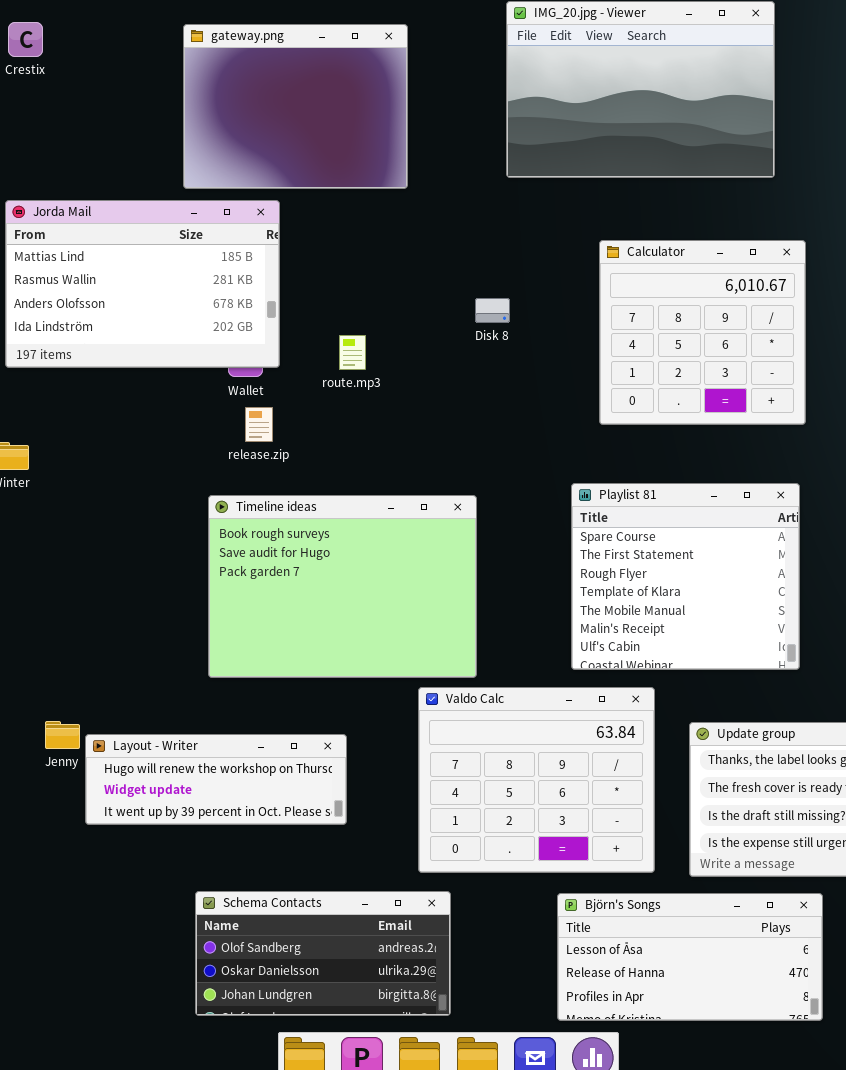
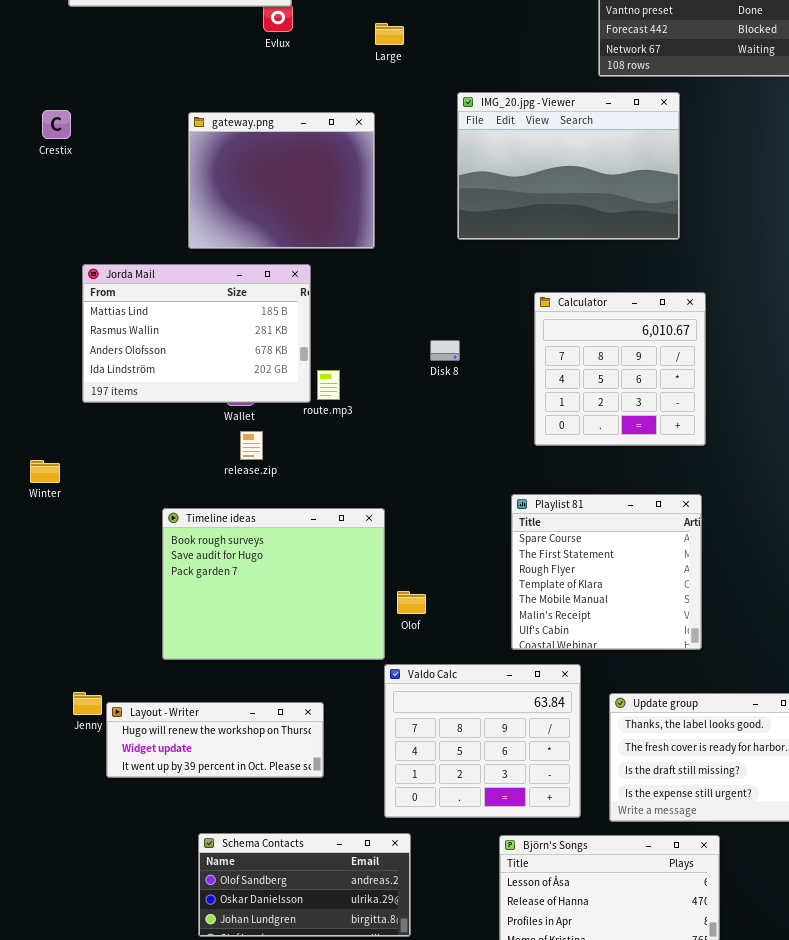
Jorda Mail: [5,200,280,368] -> [82,264,311,403], moved
Timeline ideas: [208,495,477,678] -> [162,508,385,660], moved

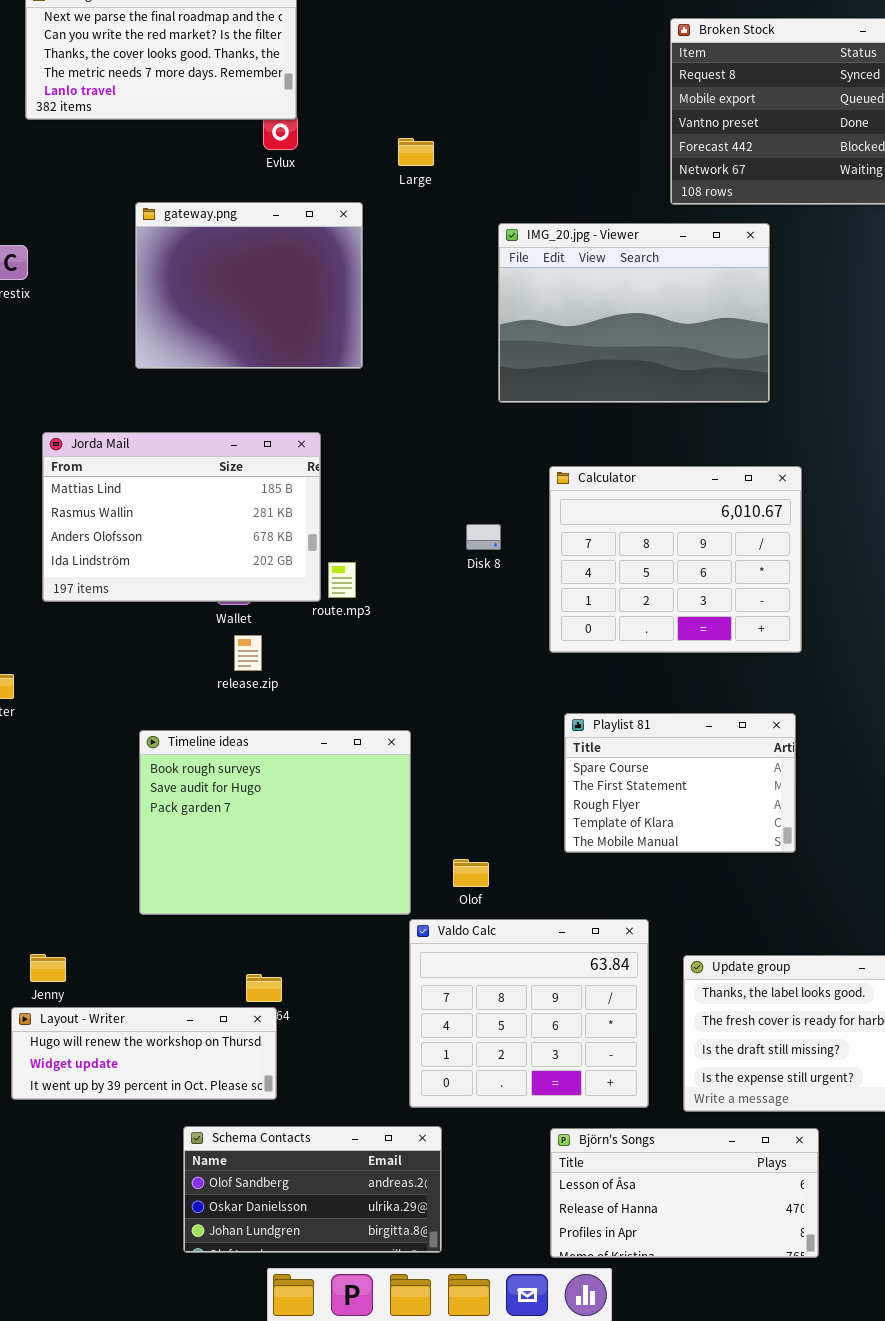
gateway.png: [188,112,375,249] -> [135,202,363,369], moved
Calculator: [534,292,706,446] -> [549,466,802,653], resized
Playlist 81: [511,494,702,650] -> [564,713,796,853], resized
Olof: [397,591,426,614] -> [453,859,489,887], moved
Layout - Writer: [106,702,324,778] -> [11,1007,277,1100], moved

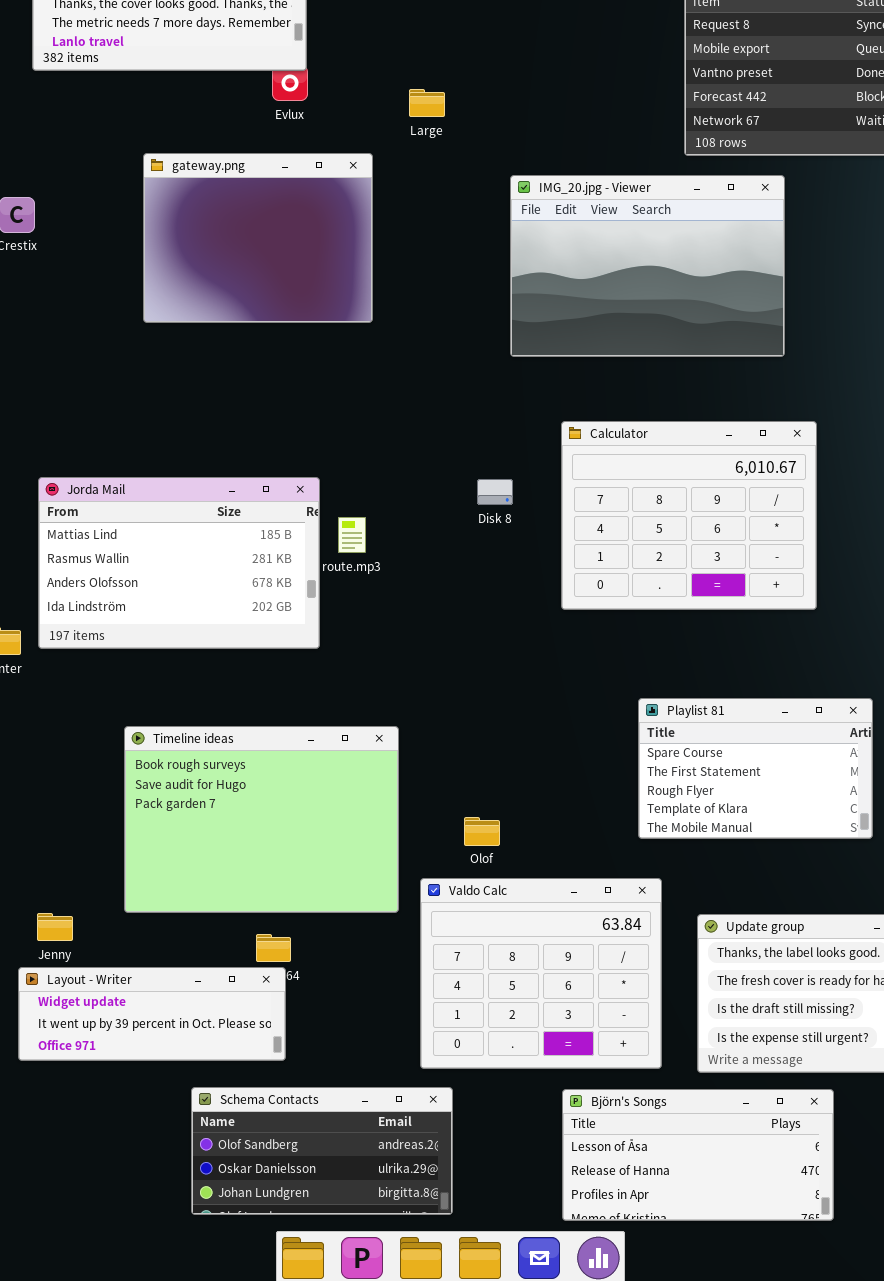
Jorda Mail: [42,432,321,602] -> [38,477,320,649], moved
Playlist 81: [564,713,796,853] -> [638,698,873,839], moved
Timeline ideas: [139,730,411,915] -> [124,726,399,913], moved
Layout - Writer: [11,1007,277,1100] -> [18,967,286,1061], scrolled down 1 row

